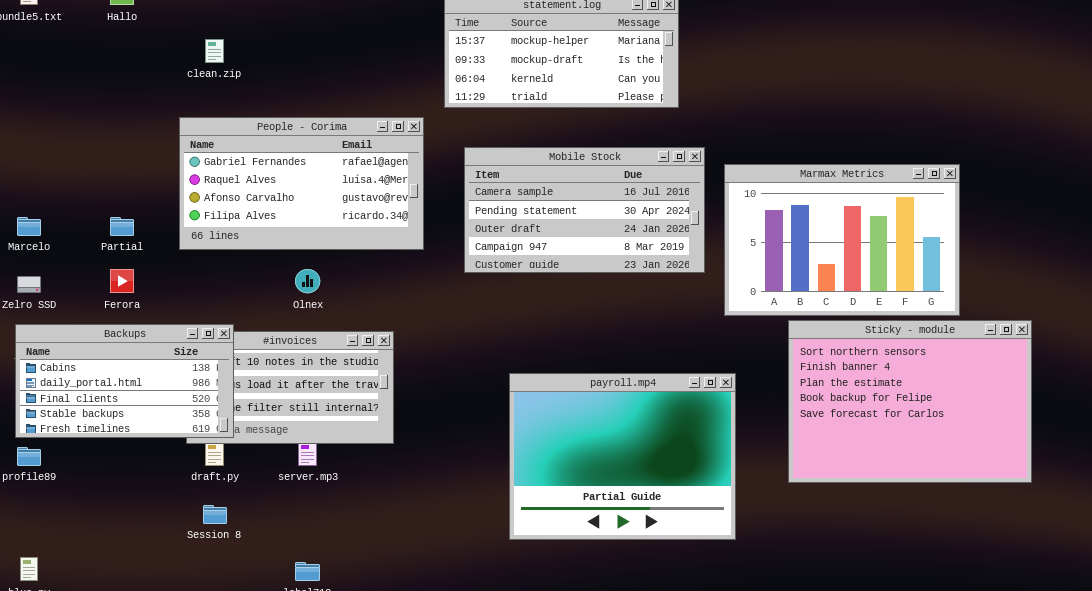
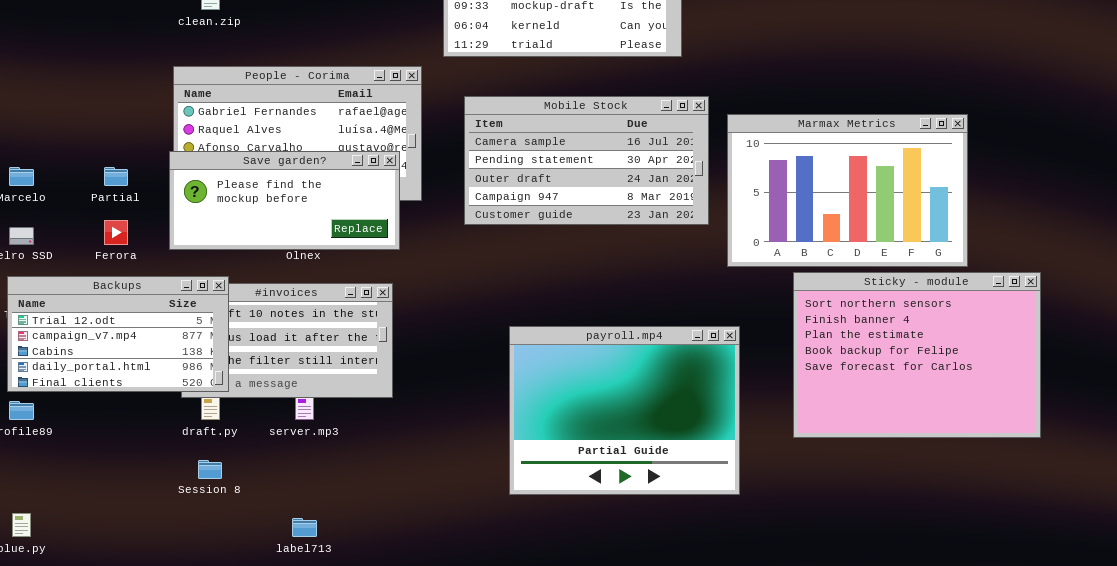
Save garden?: none -> [169,151,400,250], opened
Backups: [15,324,234,438] -> [7,276,229,392], scrolled up 2 rows

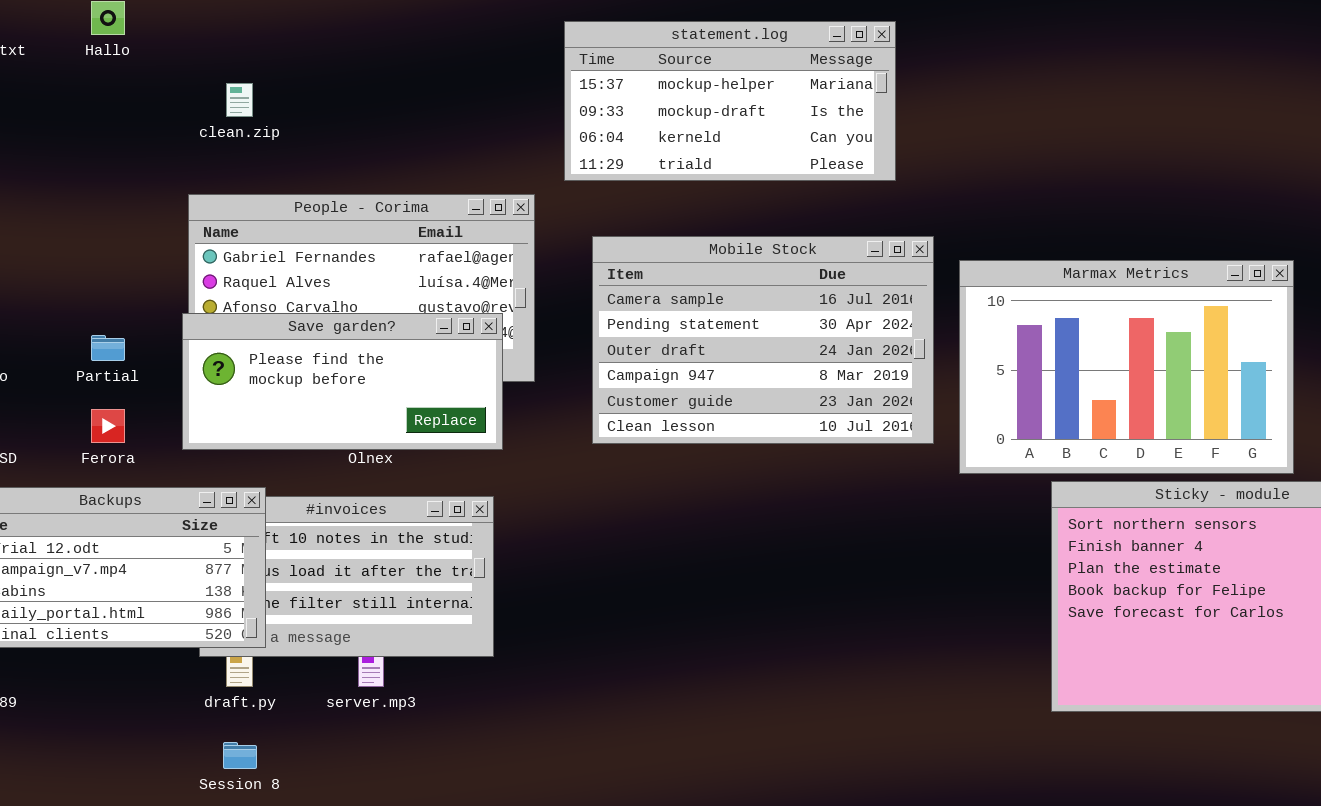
Mobile Stock: [464,96,709,225] -> [592,236,934,444], resized
payroll.mp4: [509,326,740,495] -> none, closed

